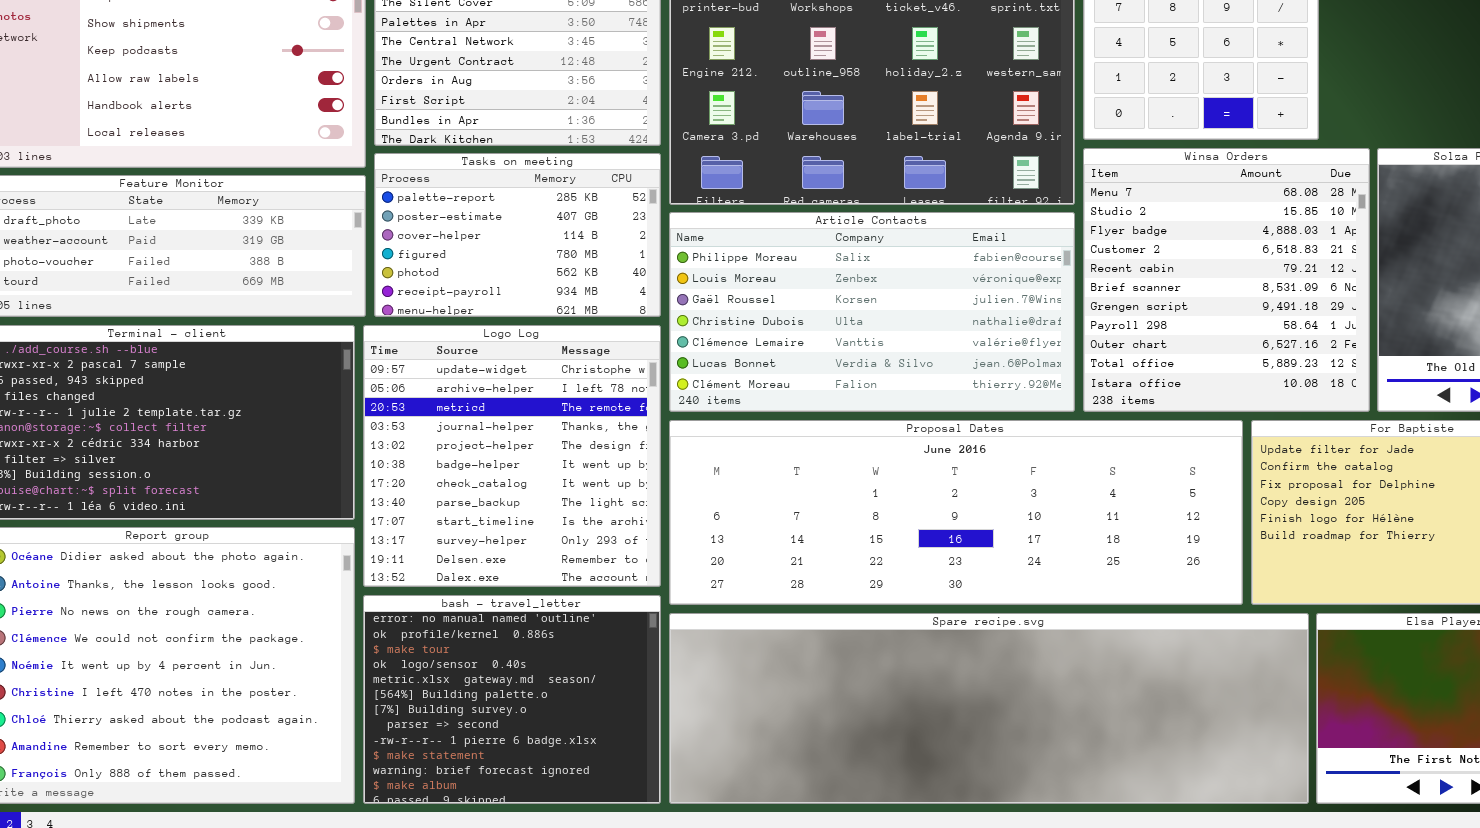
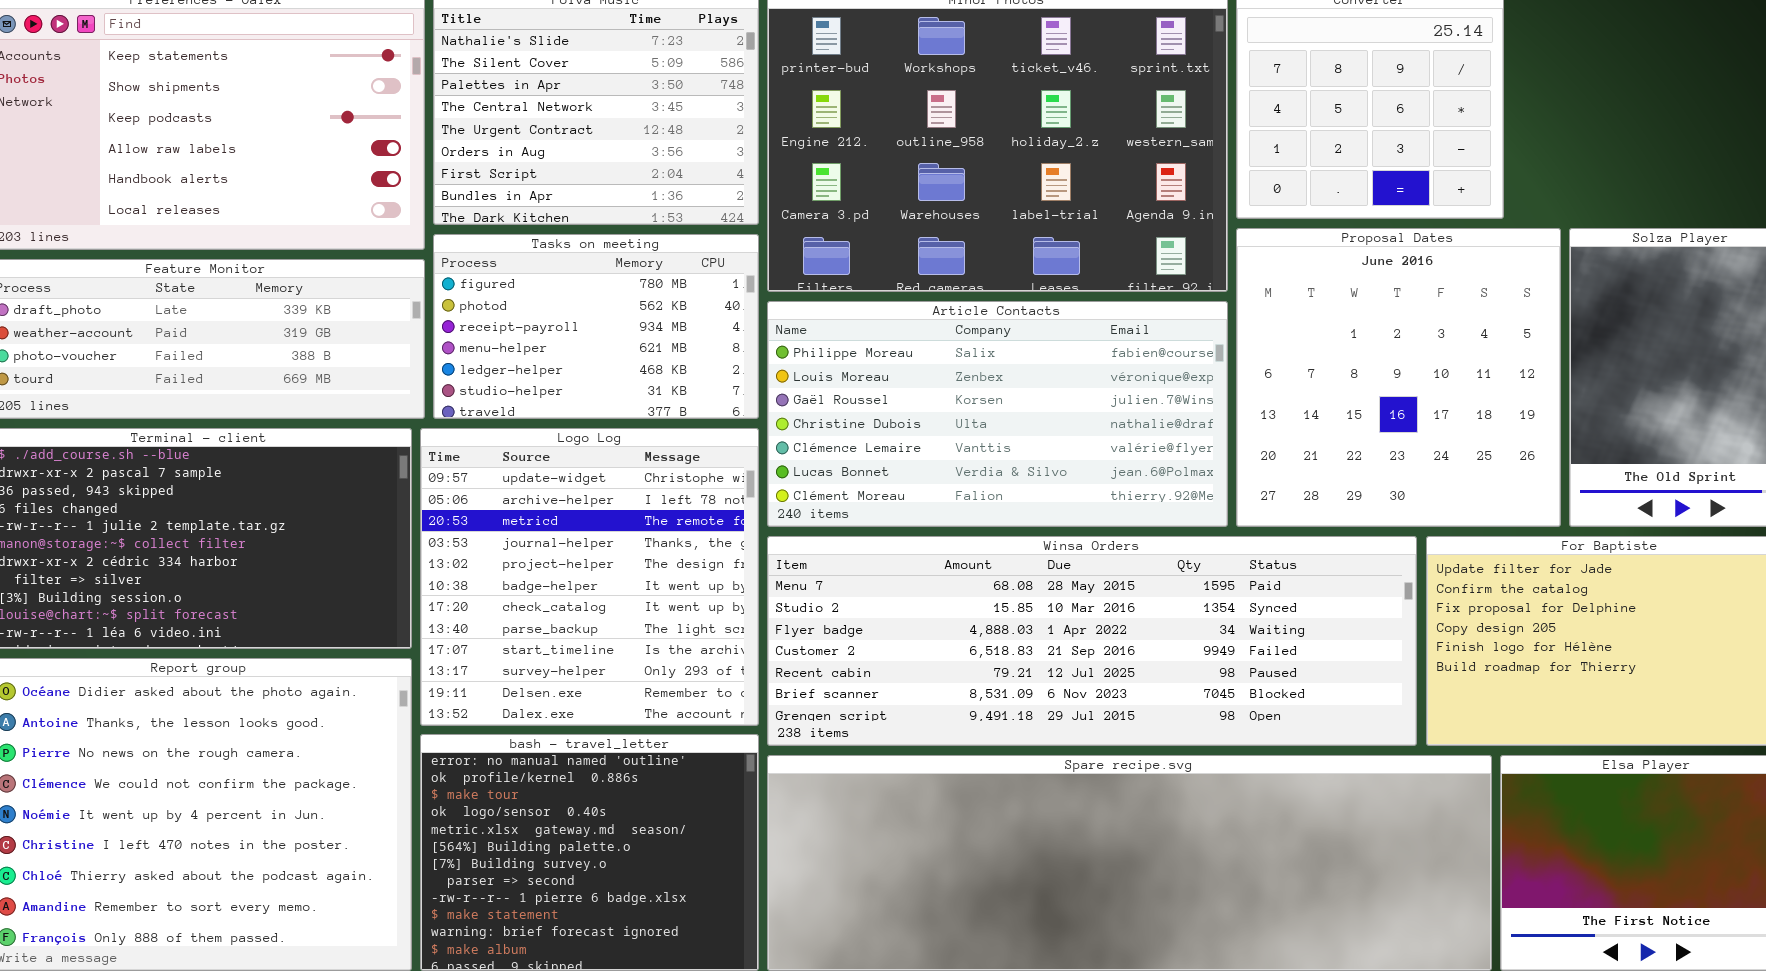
Winsa Orders: [1083,148,1370,412] -> [767,536,1417,746], moved, resized
Tasks on meeting: [374,153,661,317] -> [433,234,759,419], scrolled down 3 rows
Proposal Dates: [669,420,1243,605] -> [1236,228,1561,527], moved, resized

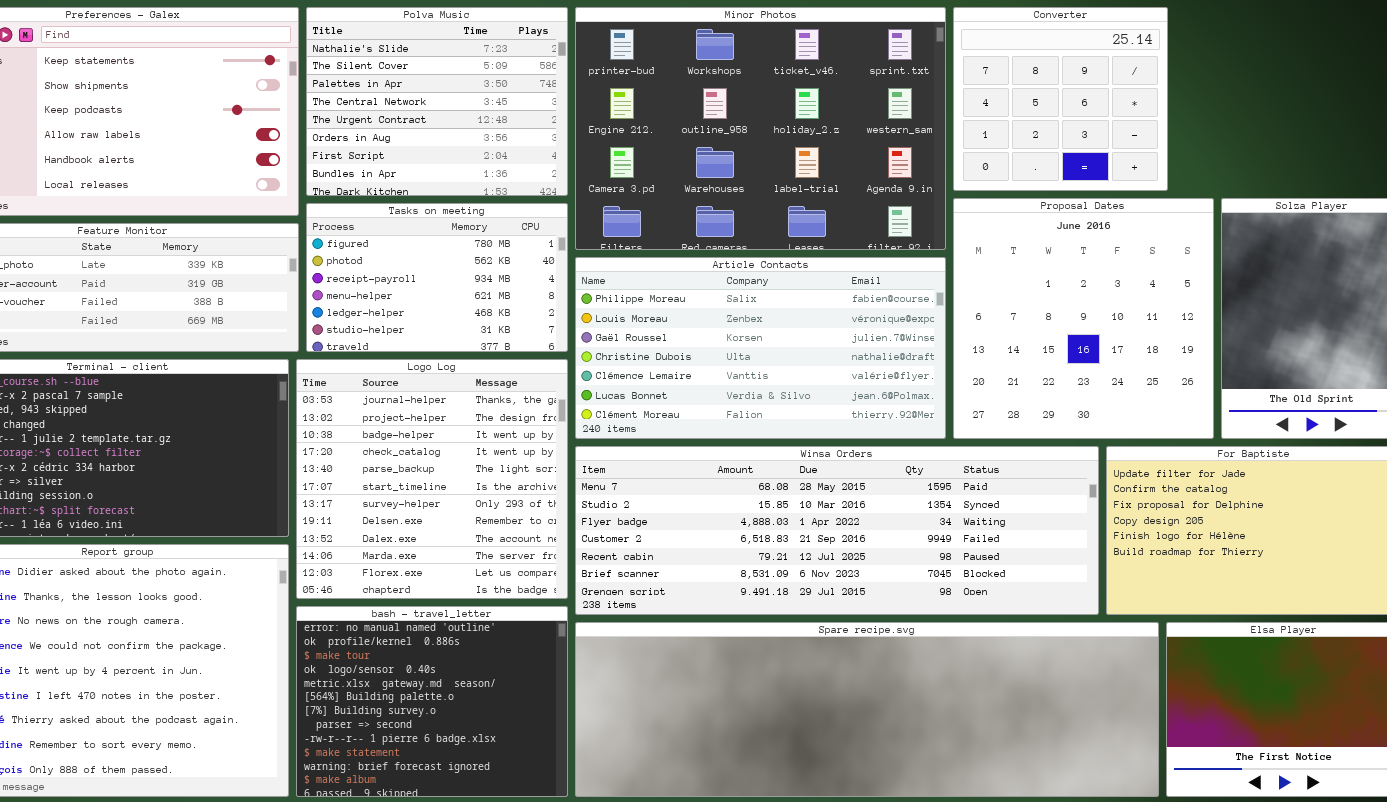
Logo Log: [420,428,759,726] -> [296,359,568,599], scrolled down 3 rows

